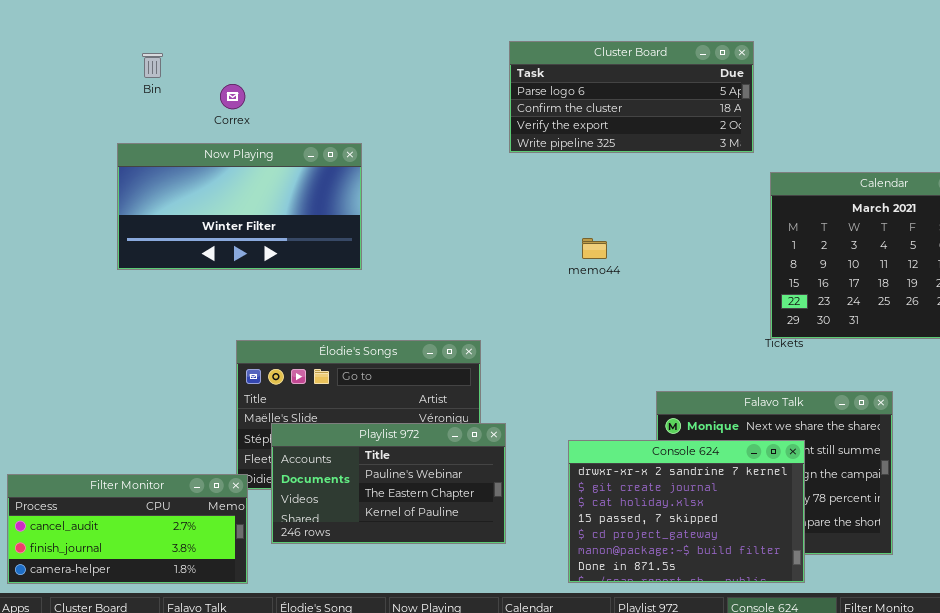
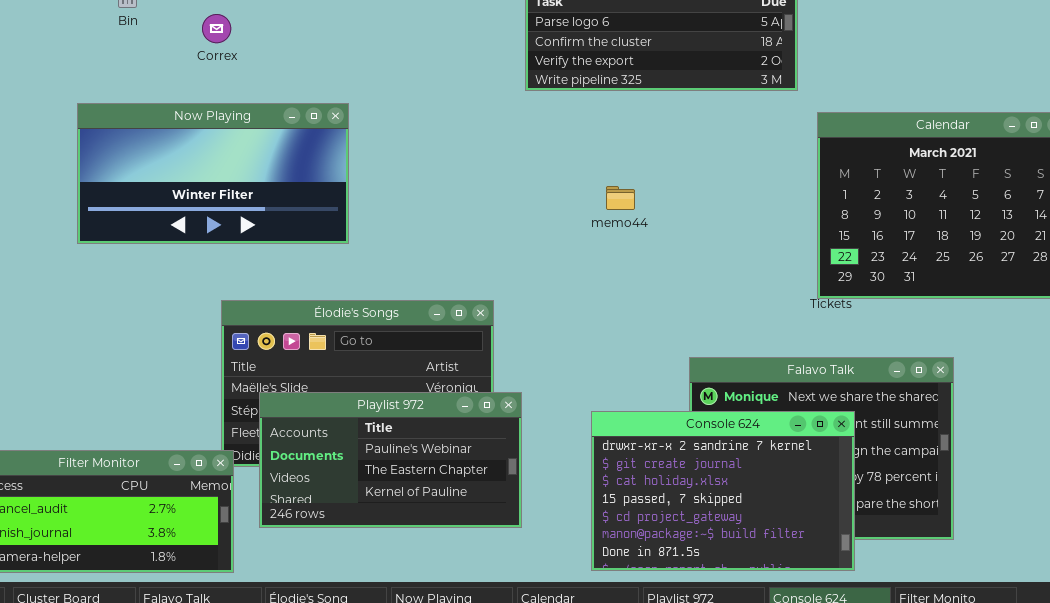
Now Playing: [117,143,362,270] -> [77,103,349,244], moved

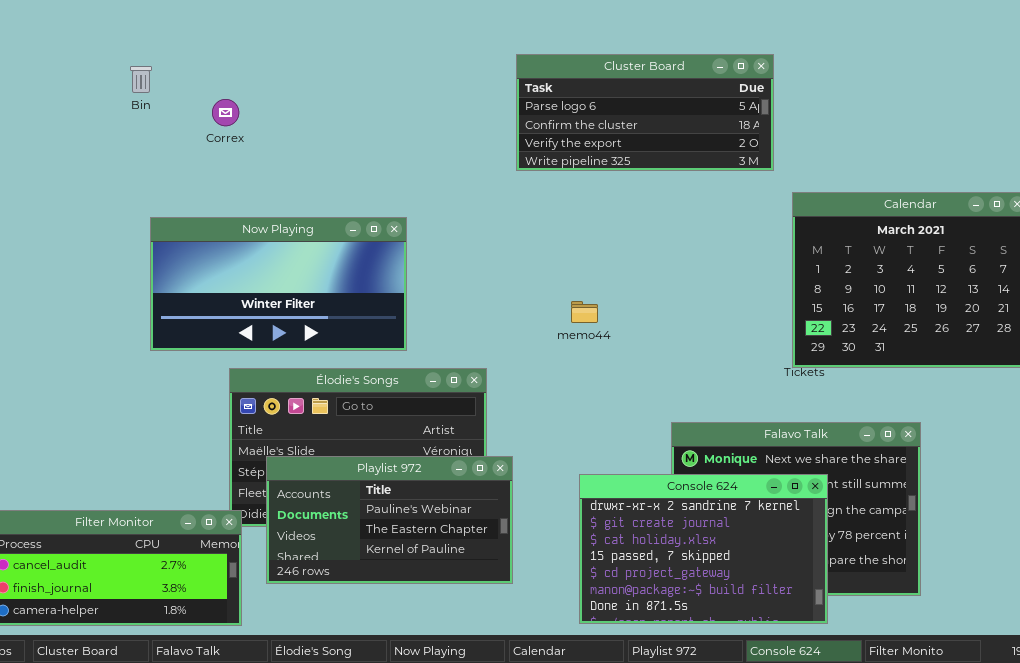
Now Playing: [77,103,349,244] -> [150,217,407,351], moved
memo44: [606,186,635,210] -> [571,301,598,323], moved

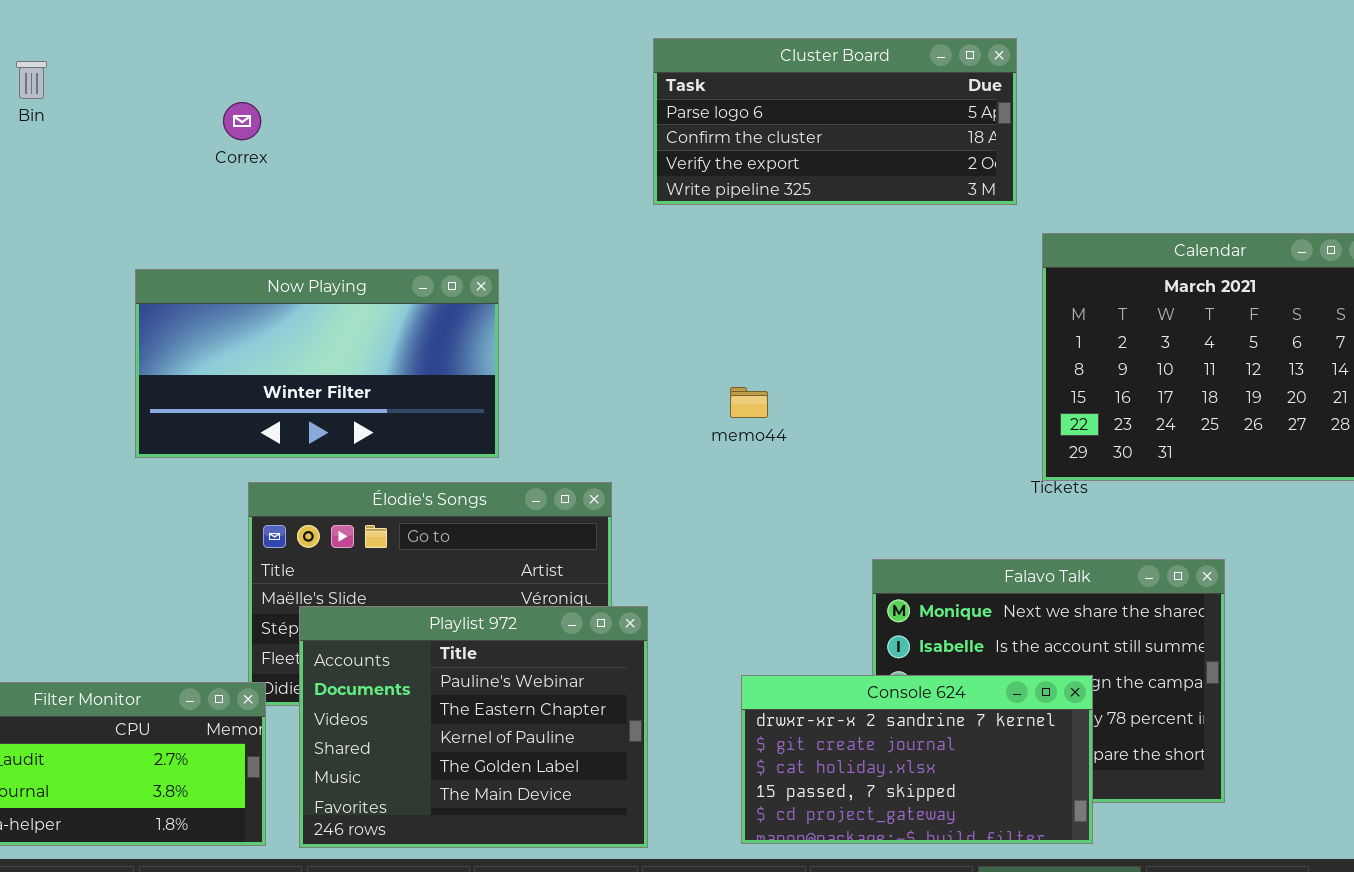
Bin: [130,66,152,93] -> [16,61,47,99], moved
Playlist 972: [266,456,513,584] -> [299,606,648,848], resized
Console 624: [579,474,828,624] -> [741,675,1093,844], resized

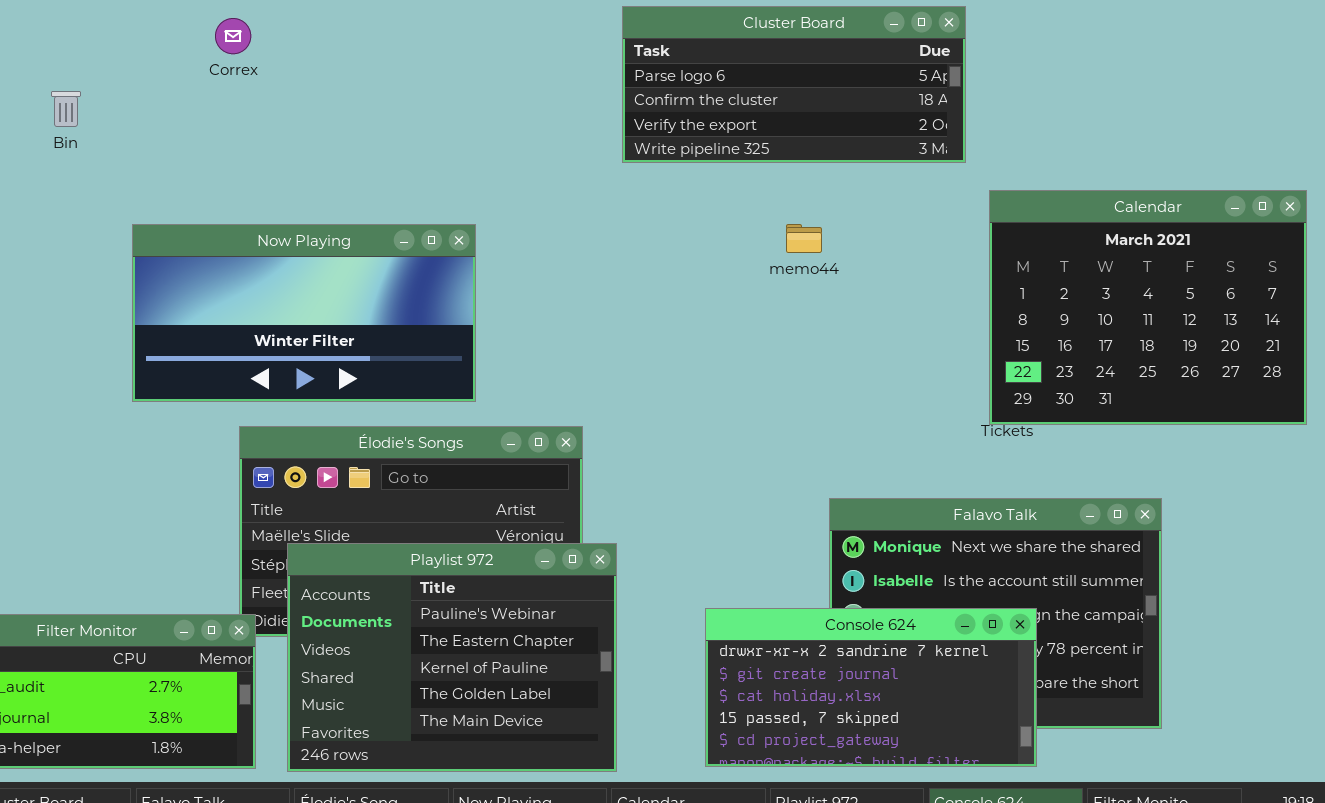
Bin: [16,61,47,99] -> [51,91,81,127], moved
Correx: [223,102,261,140] -> [215,18,251,54], moved
memo44: [730,387,768,418] -> [786,224,822,253], moved

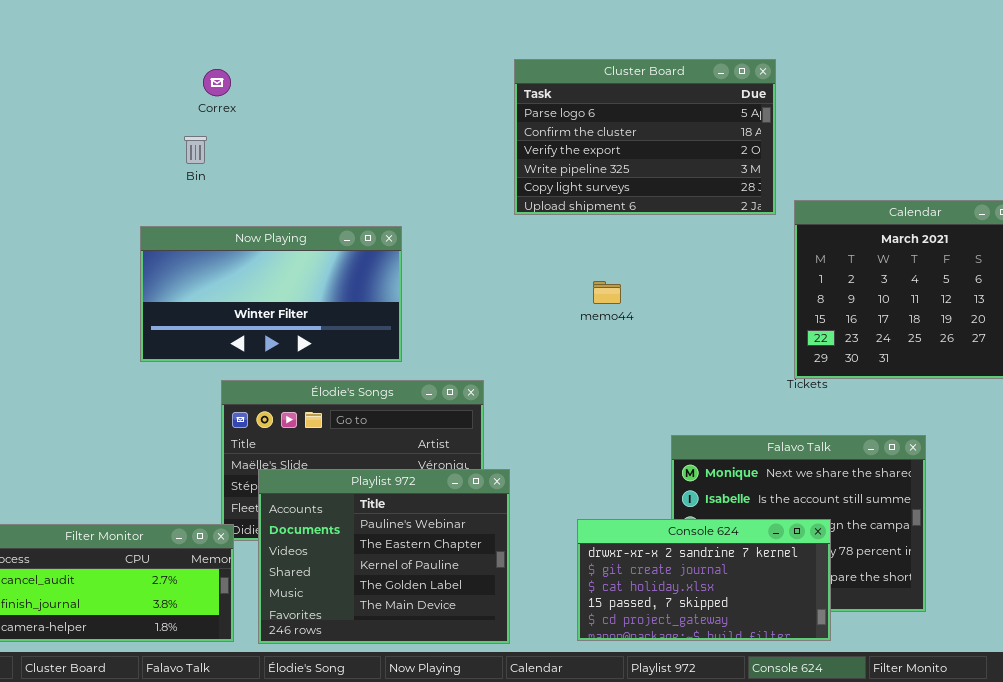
Cluster Board: [622,6,966,163] -> [514,59,776,215], resized
Bin: [51,91,81,127] -> [184,136,207,164], moved
memo44: [786,224,822,253] -> [593,281,621,304], moved

